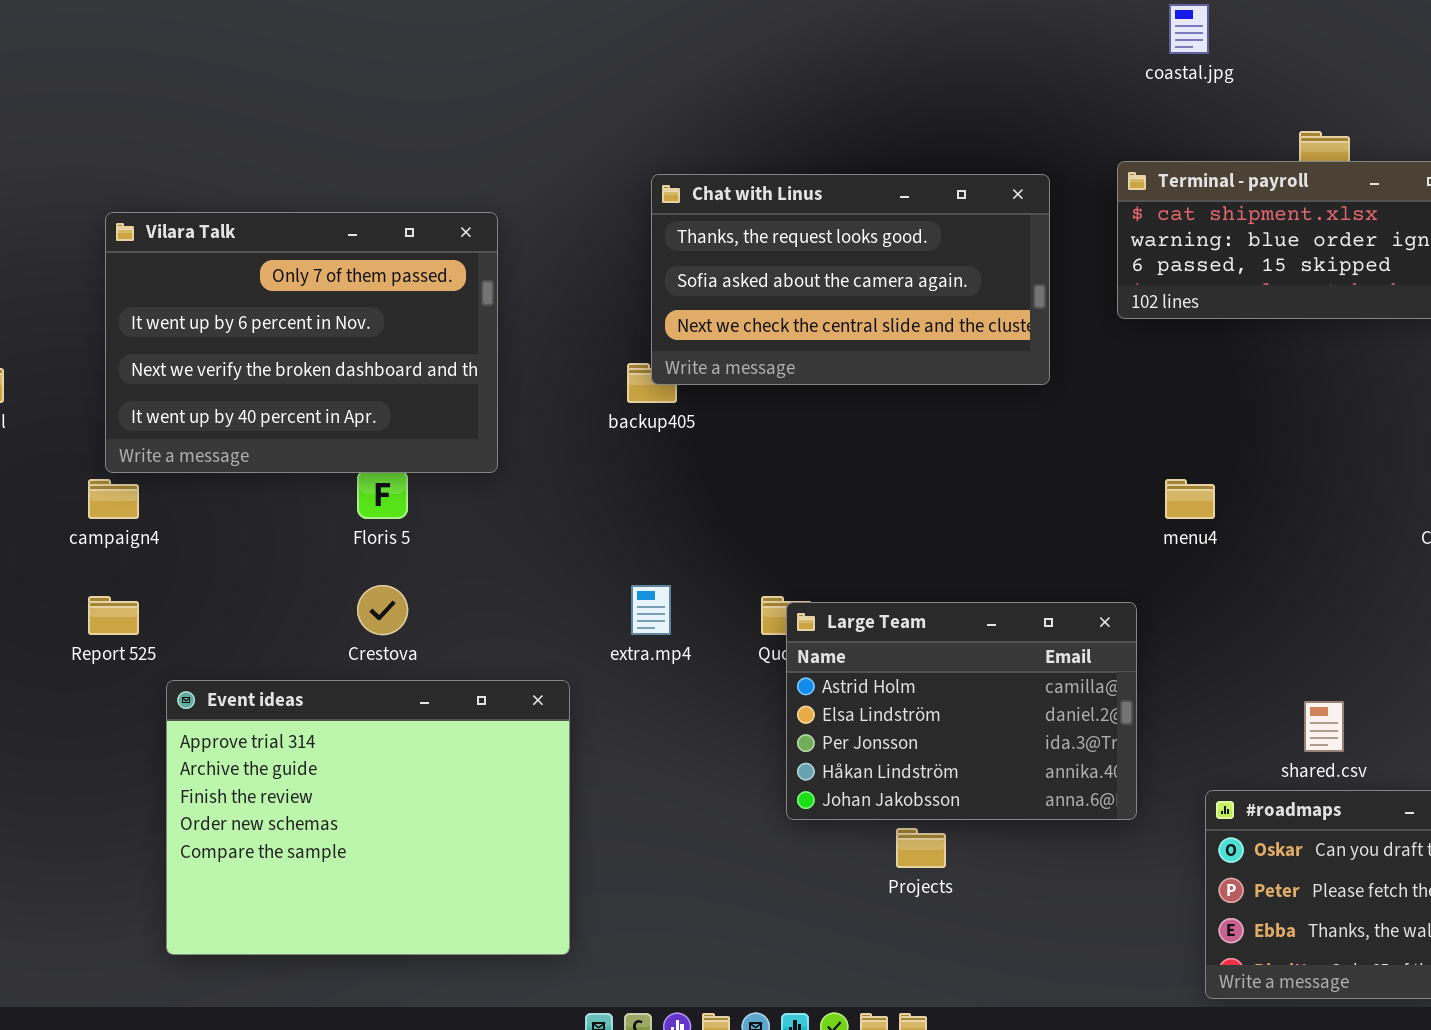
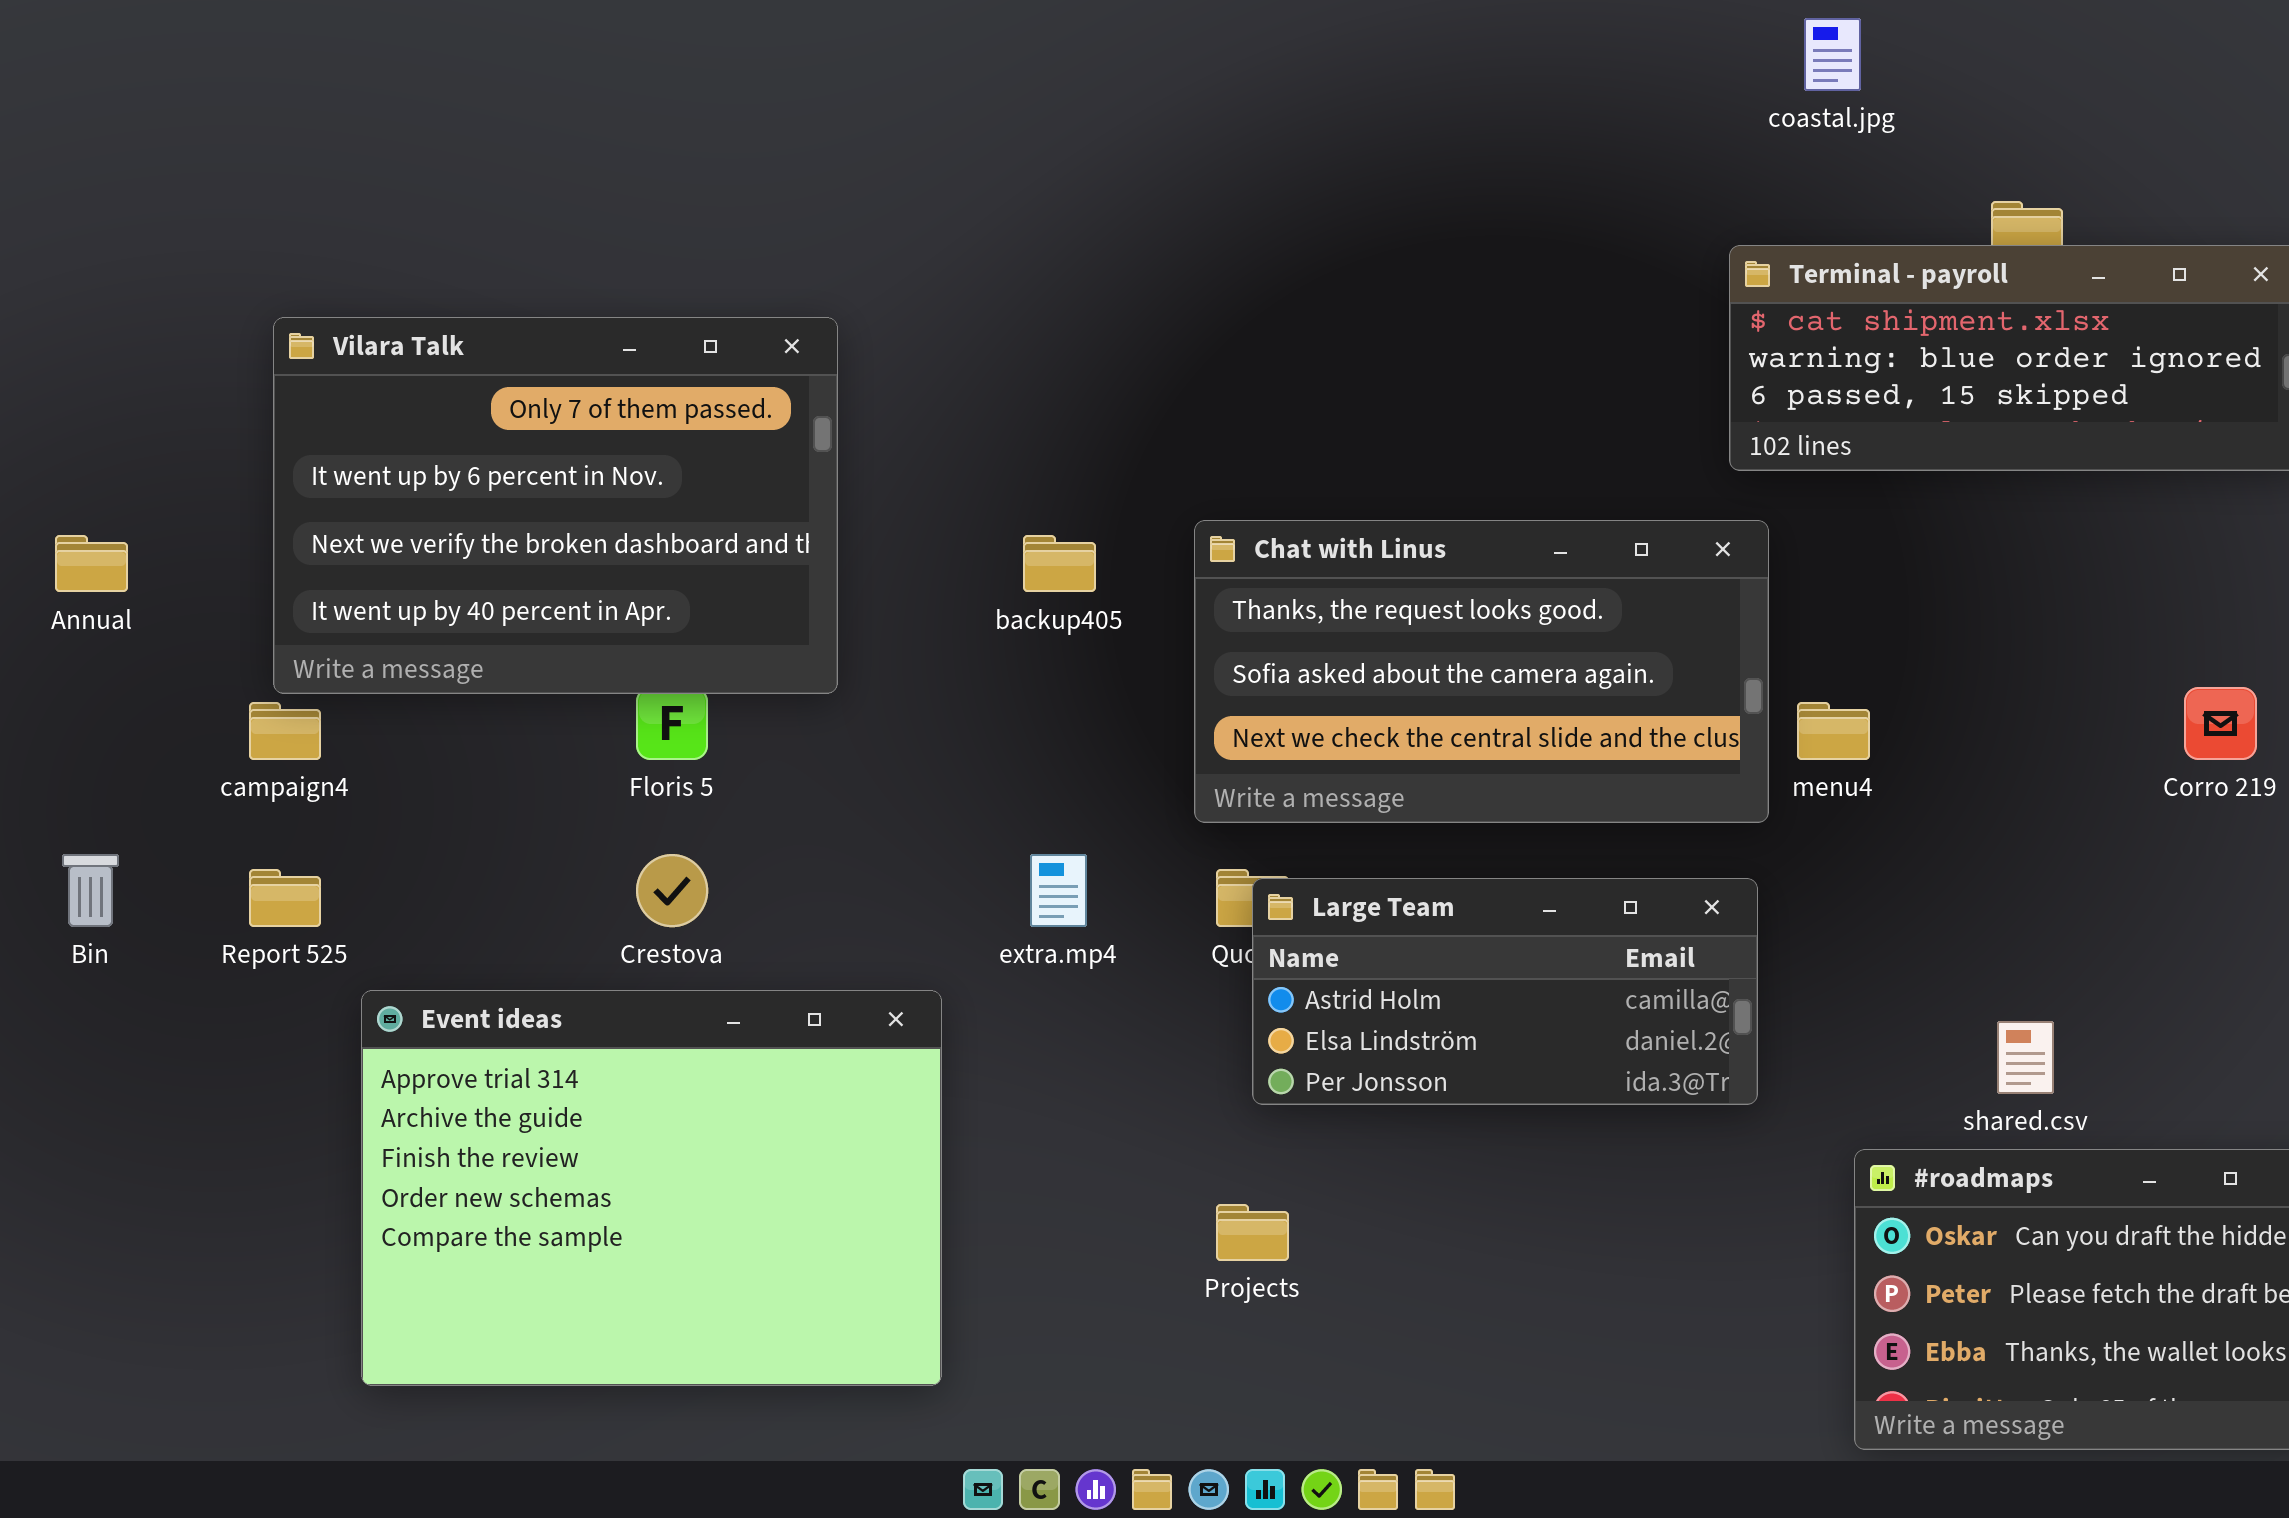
Chat with Linus: [651,174,1050,385] -> [1194,520,1769,823], moved
Large Team: [786,602,1137,820] -> [1252,878,1758,1105], resized
Projects: [896,828,946,868] -> [1216,1204,1289,1261], moved

